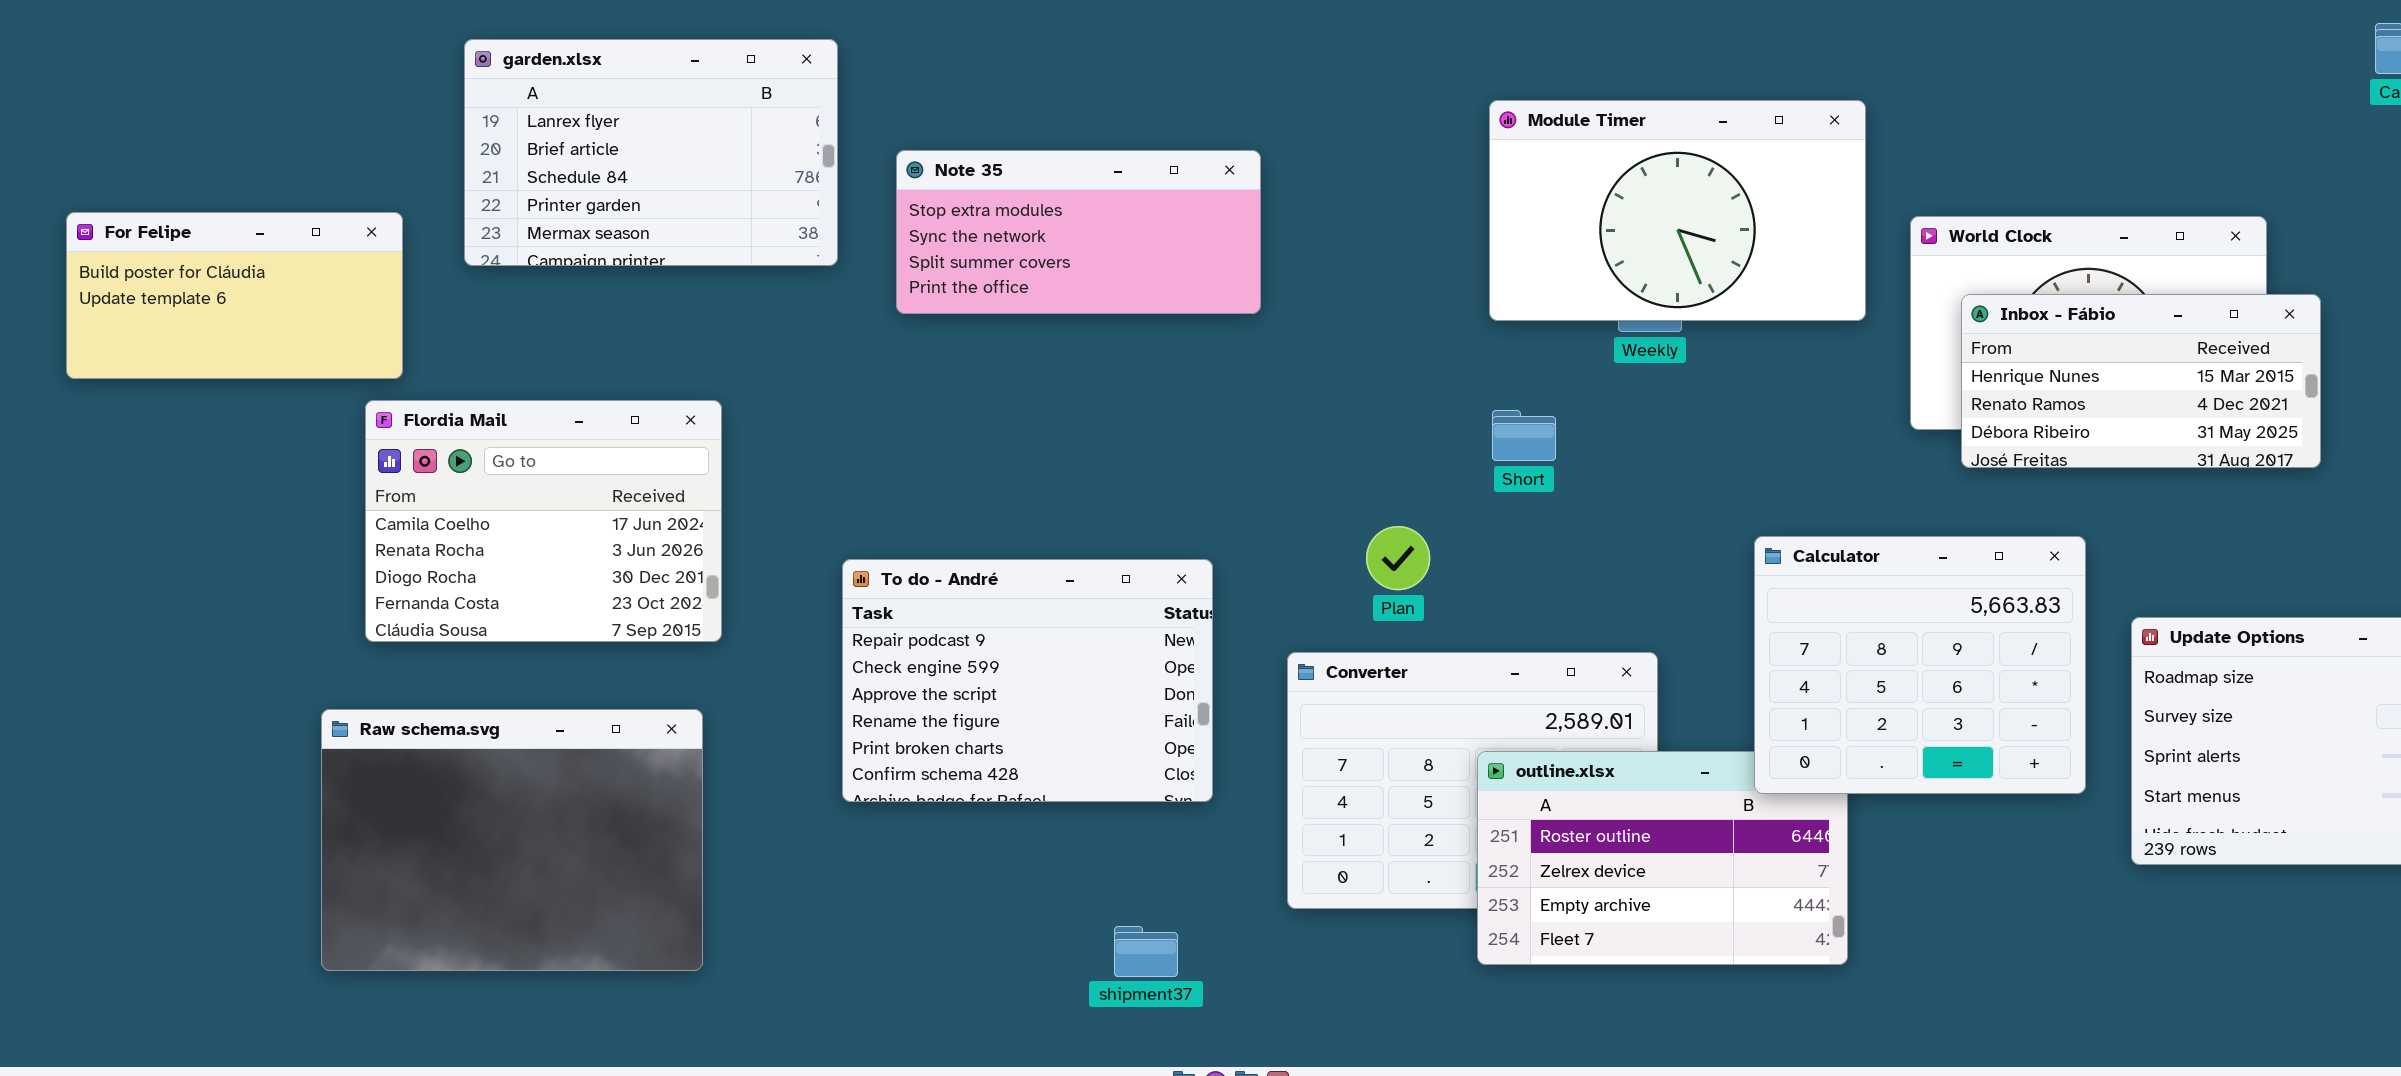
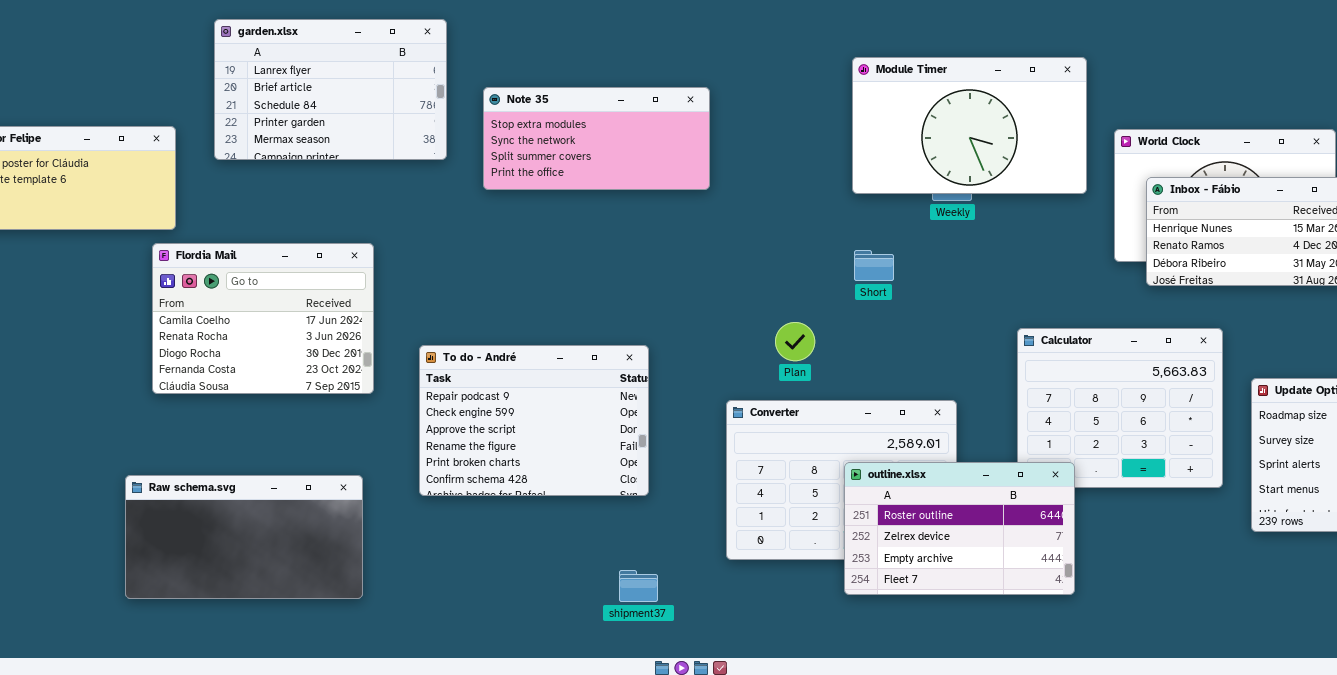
To do - André: [842,559,1213,802] -> [419,345,649,496], moved
Raw schema.svg: [321,709,703,971] -> [125,475,363,599], resized
outline.xlsx: [1477,751,1848,965] -> [844,462,1075,595], raised

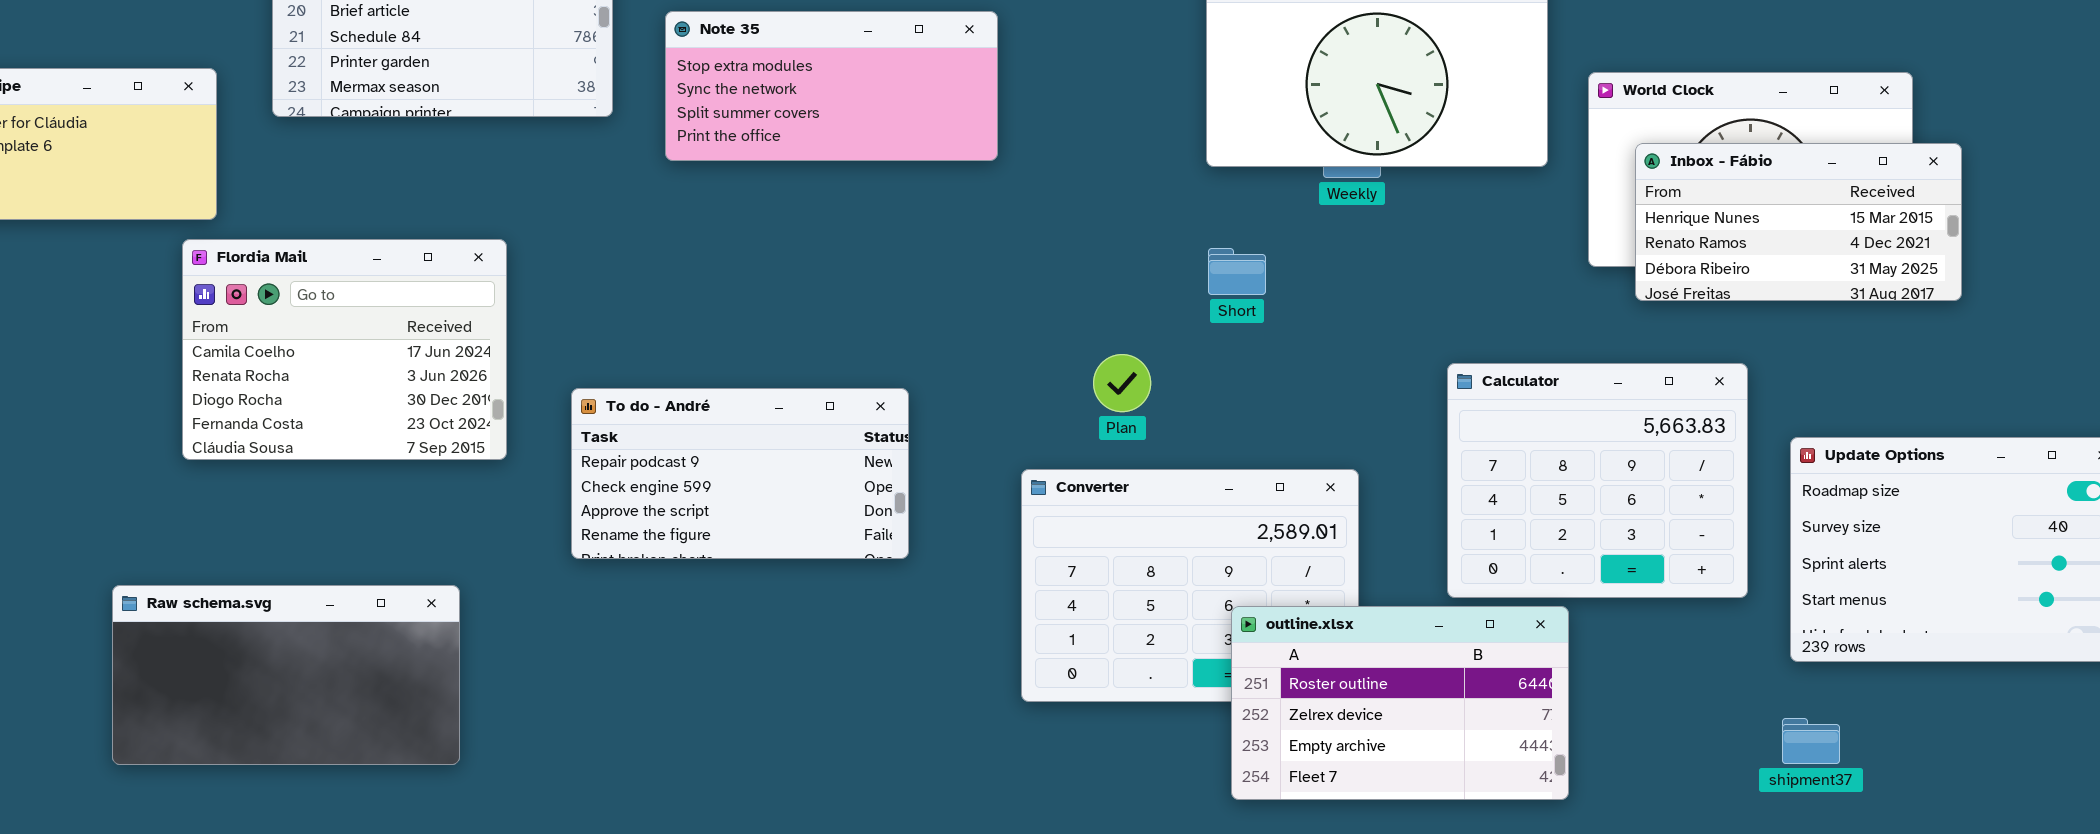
To do - André: [419,345,649,496] -> [571,388,909,559], resized
outline.xlsx: [844,462,1075,595] -> [1231,606,1569,800], moved
Raw schema.svg: [125,475,363,599] -> [112,585,460,765], moved
shipment37: [619,570,658,602] -> [1782,718,1840,764], moved

